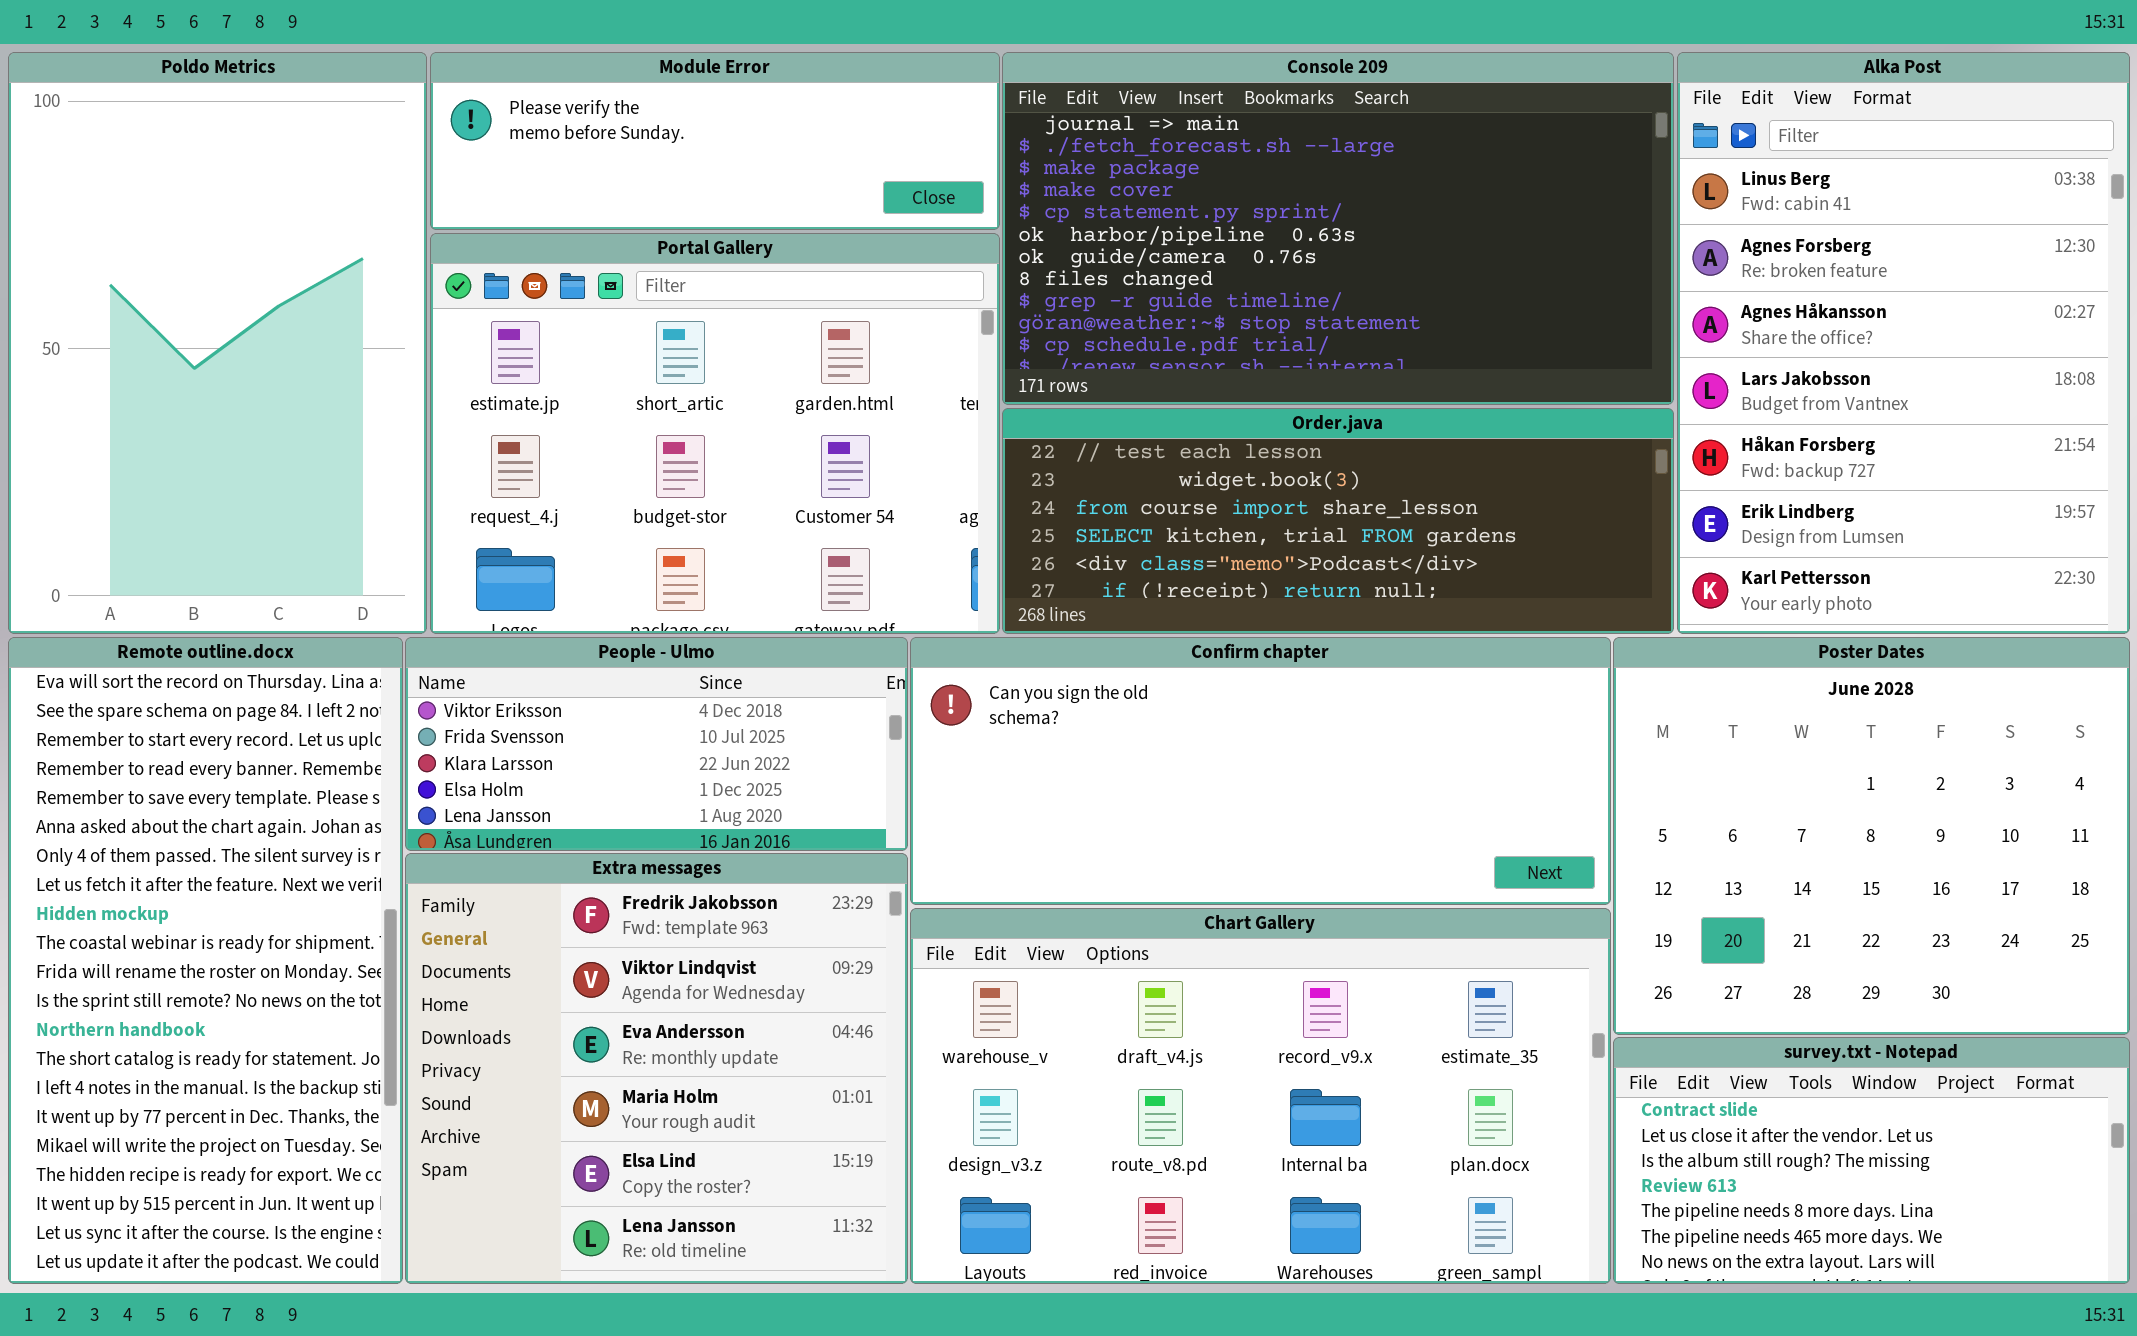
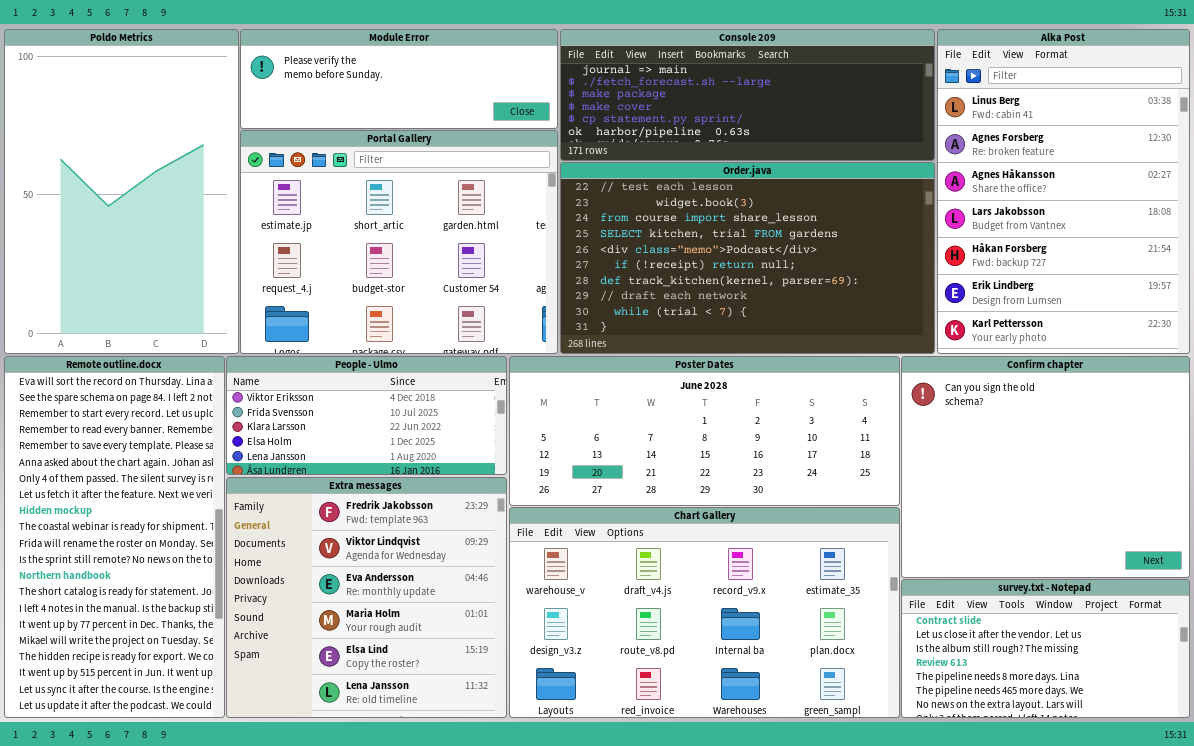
Console 209: [1002,52,1674,405] -> [560,29,935,161], resized
Order.java: [1002,408,1674,634] -> [560,162,935,354], resized
Confirm chapter: [910,637,1611,905] -> [901,356,1190,578], moved, resized
Poster Dates: [1613,637,2130,1035] -> [509,356,900,506], moved, resized

